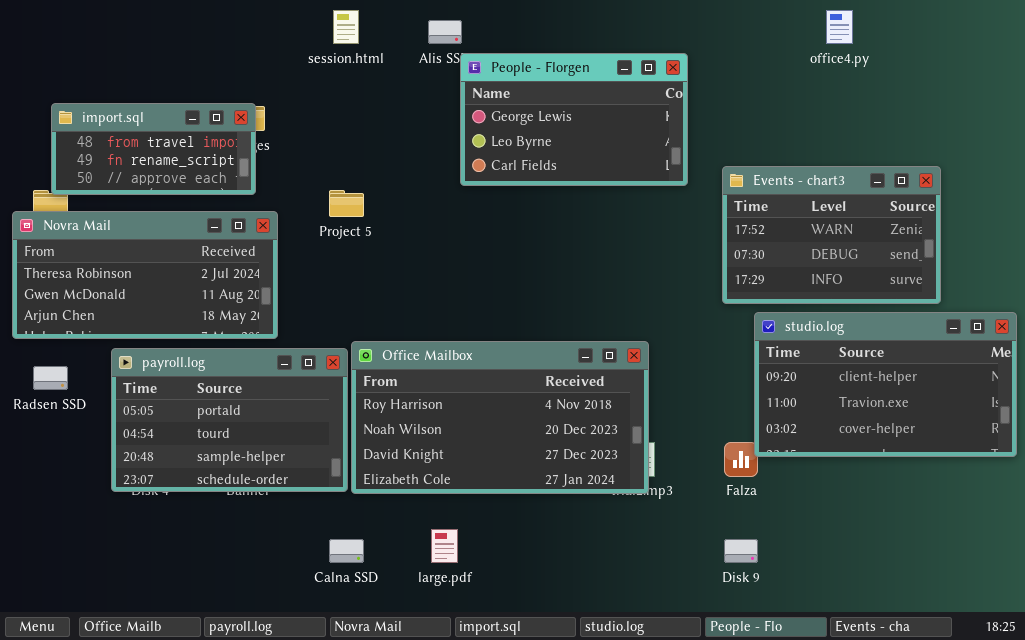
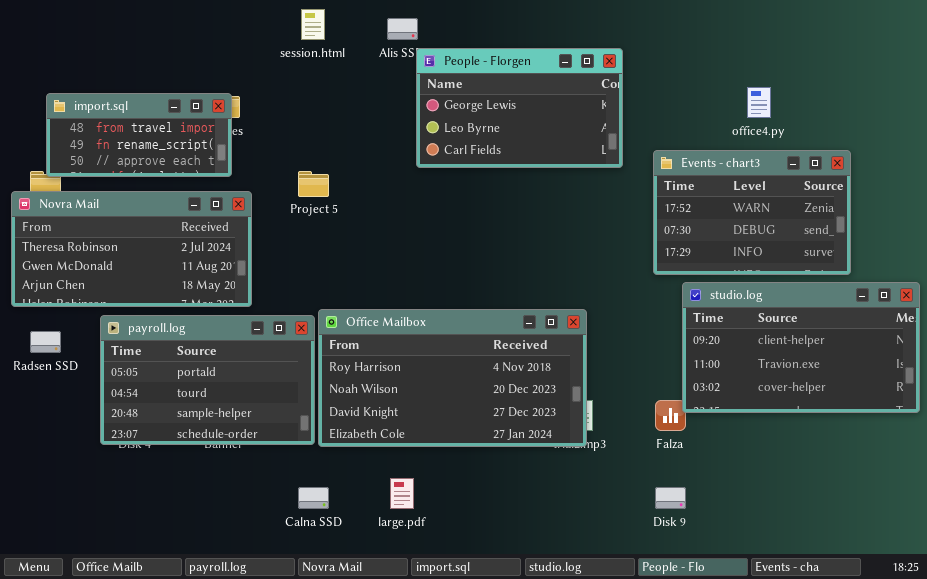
office4.py: [826,10,853,44] -> [747,87,771,118], moved

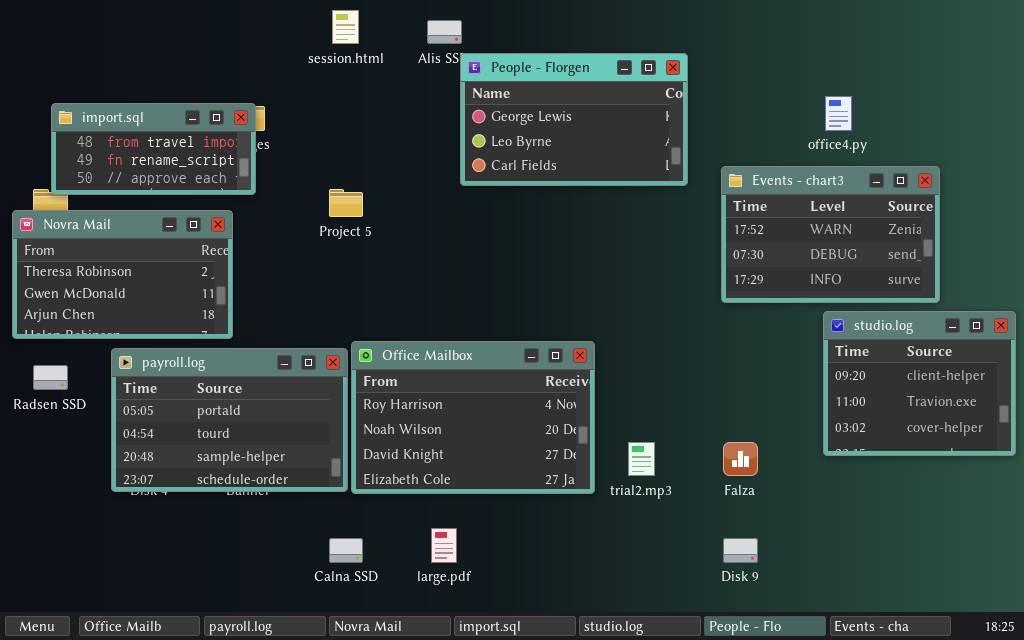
Novra Mail: [11,191,252,307] -> [12,210,233,339], resized
studio.log: [682,282,920,413] -> [823,311,1016,456], resized
Office Mailbox: [318,309,587,447] -> [351,341,595,494], resized

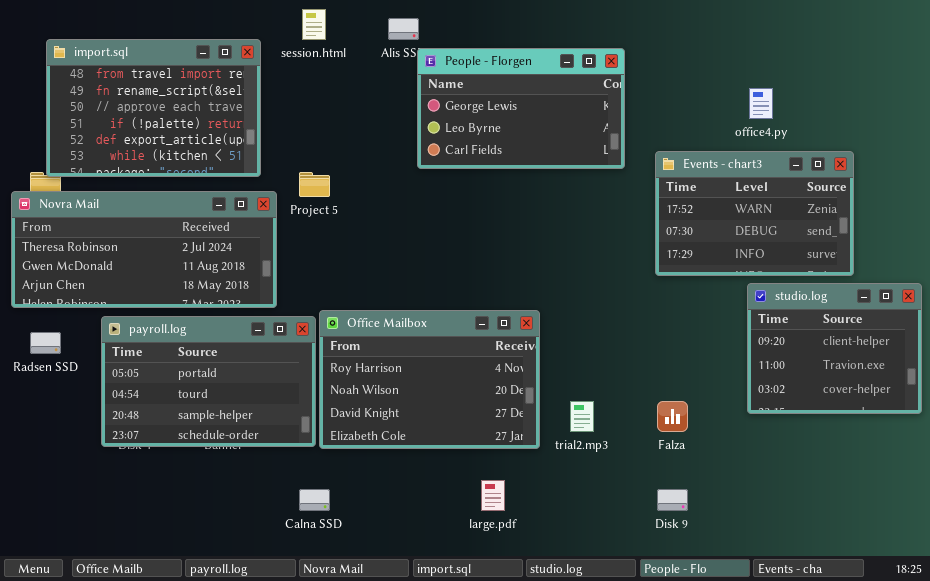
import.sql: [51,103,256,195] -> [46,39,261,177], resized
Novra Mail: [12,210,233,339] -> [11,191,277,308], resized
large.pdf: [431,528,457,563] -> [481,480,505,511], moved

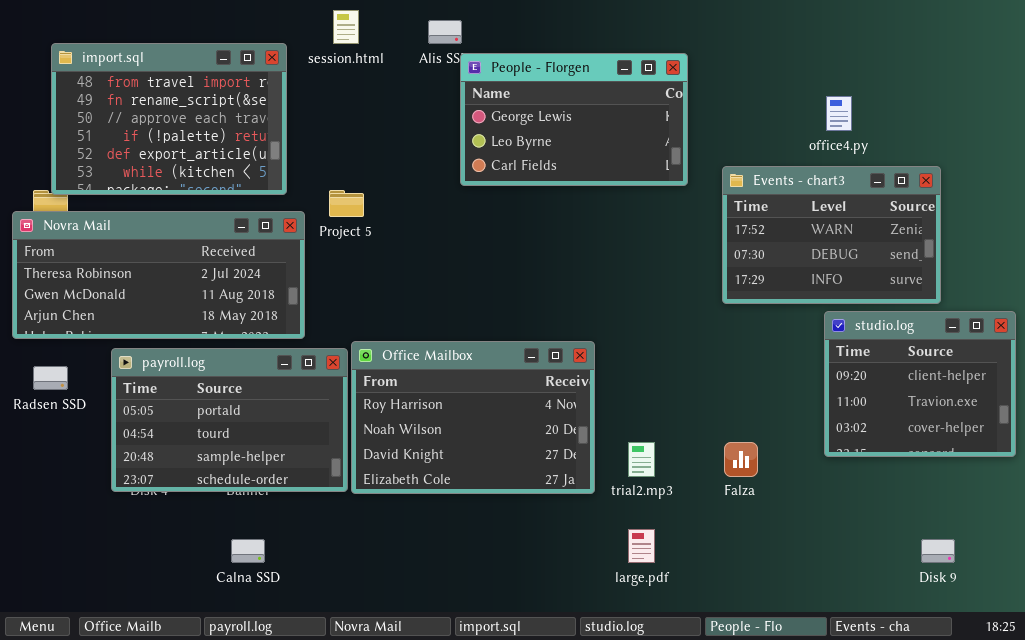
large.pdf: [481,480,505,511] -> [628,529,655,563], moved
Calna SSD: [299,489,330,511] -> [231,539,265,563], moved
Disk 9: [657,489,688,511] -> [921,539,955,563], moved

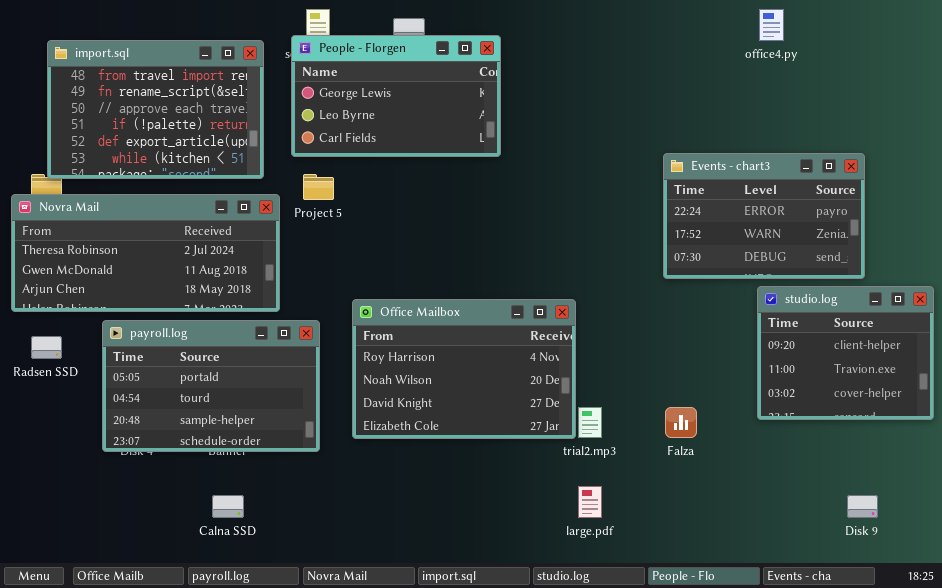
People - Florgen: [460,53,688,186] -> [291,35,501,157], moved
office4.py: [826,96,852,131] -> [759,9,784,41], moved
Events - chart3: [722,166,941,304] -> [663,153,865,279], scrolled up 1 row
Office Mailbox: [351,341,595,494] -> [352,299,576,439], moved

